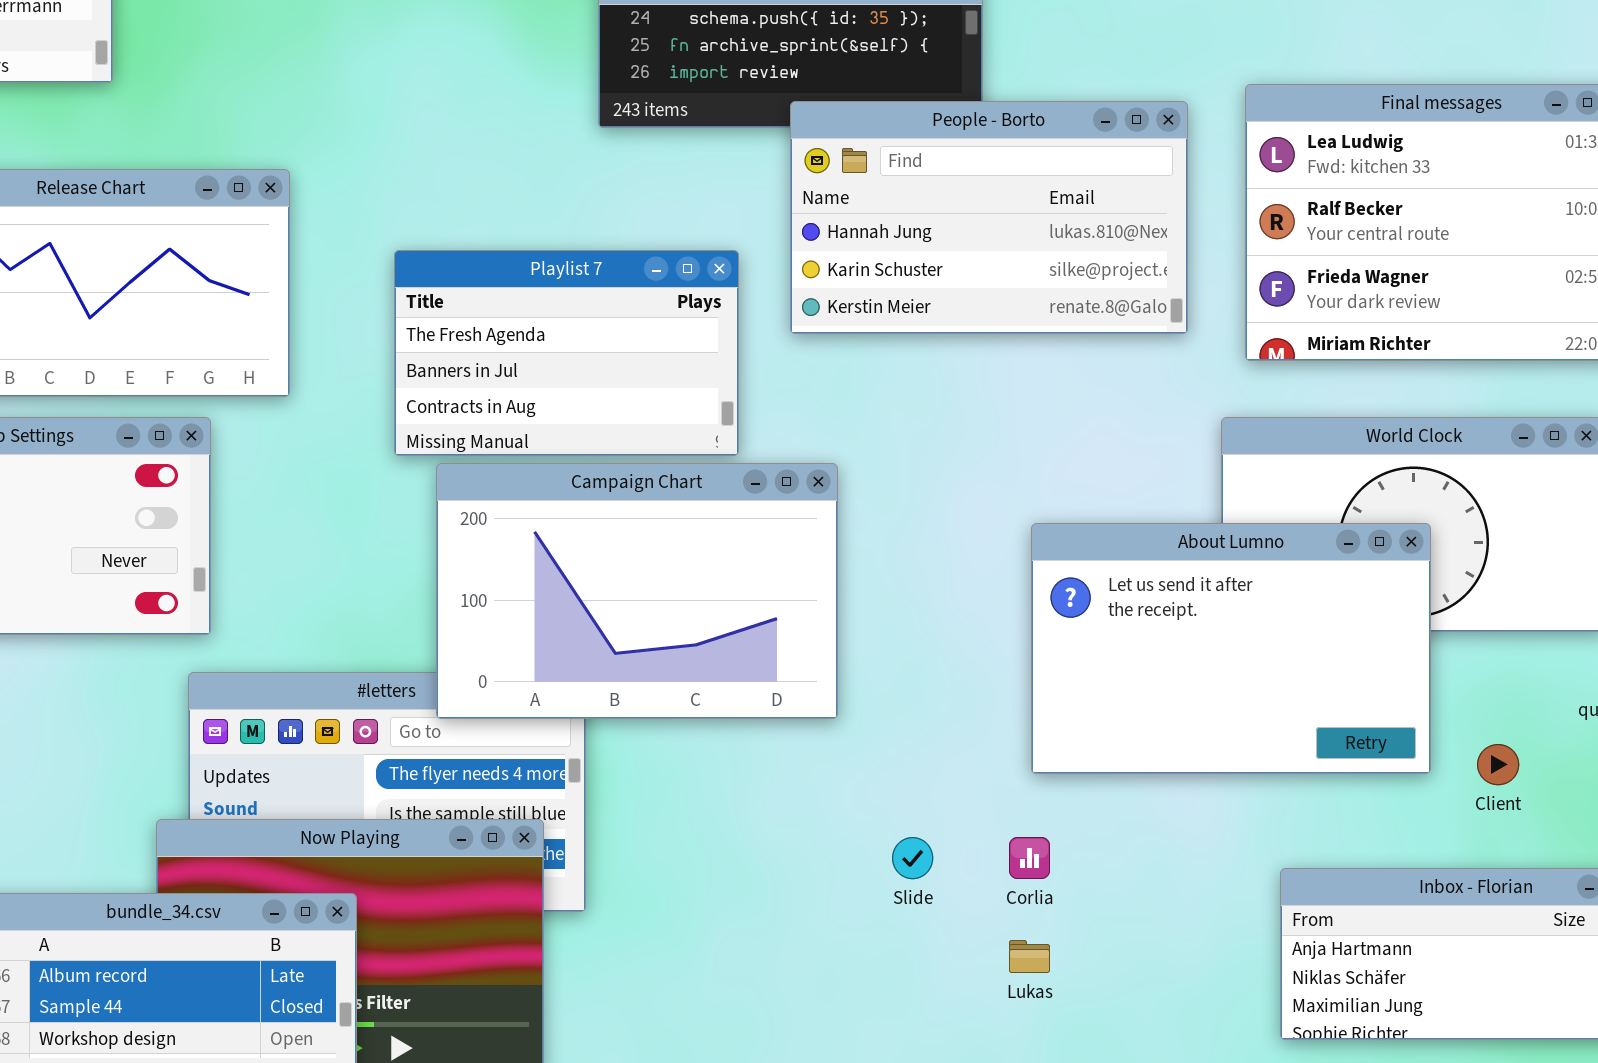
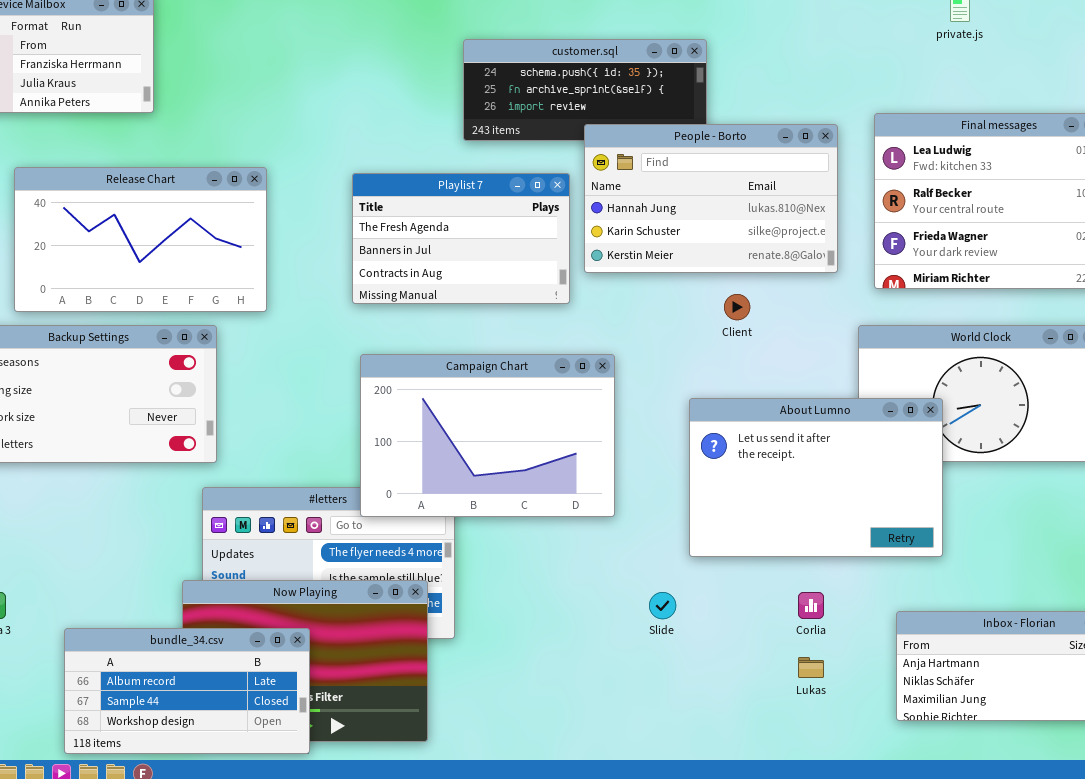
Playlist 7: [394,250,739,456] -> [352,173,570,304], moved
About Lumno: [1031,523,1431,774] -> [689,398,943,557], moved
Client: [1477,744,1519,785] -> [724,294,750,320], moved
Corlia: [1009,837,1050,879] -> [798,592,824,619], moved
Lukas: [1009,940,1050,973] -> [798,657,824,678], moved

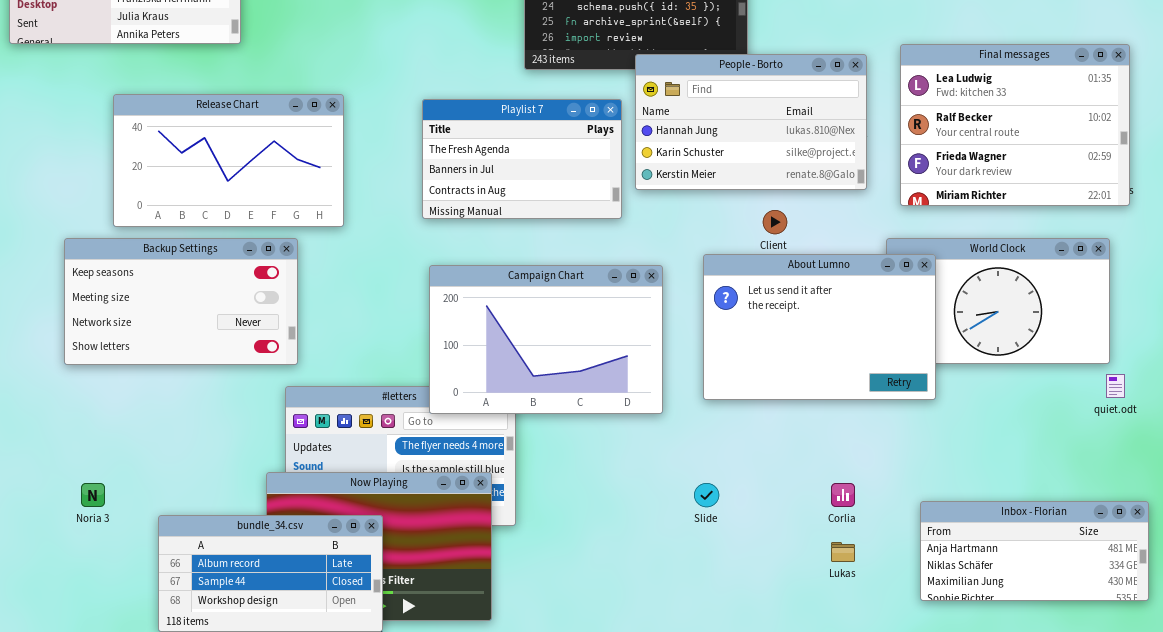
About Lumno: [689,398,943,557] -> [703,254,936,400], moved

